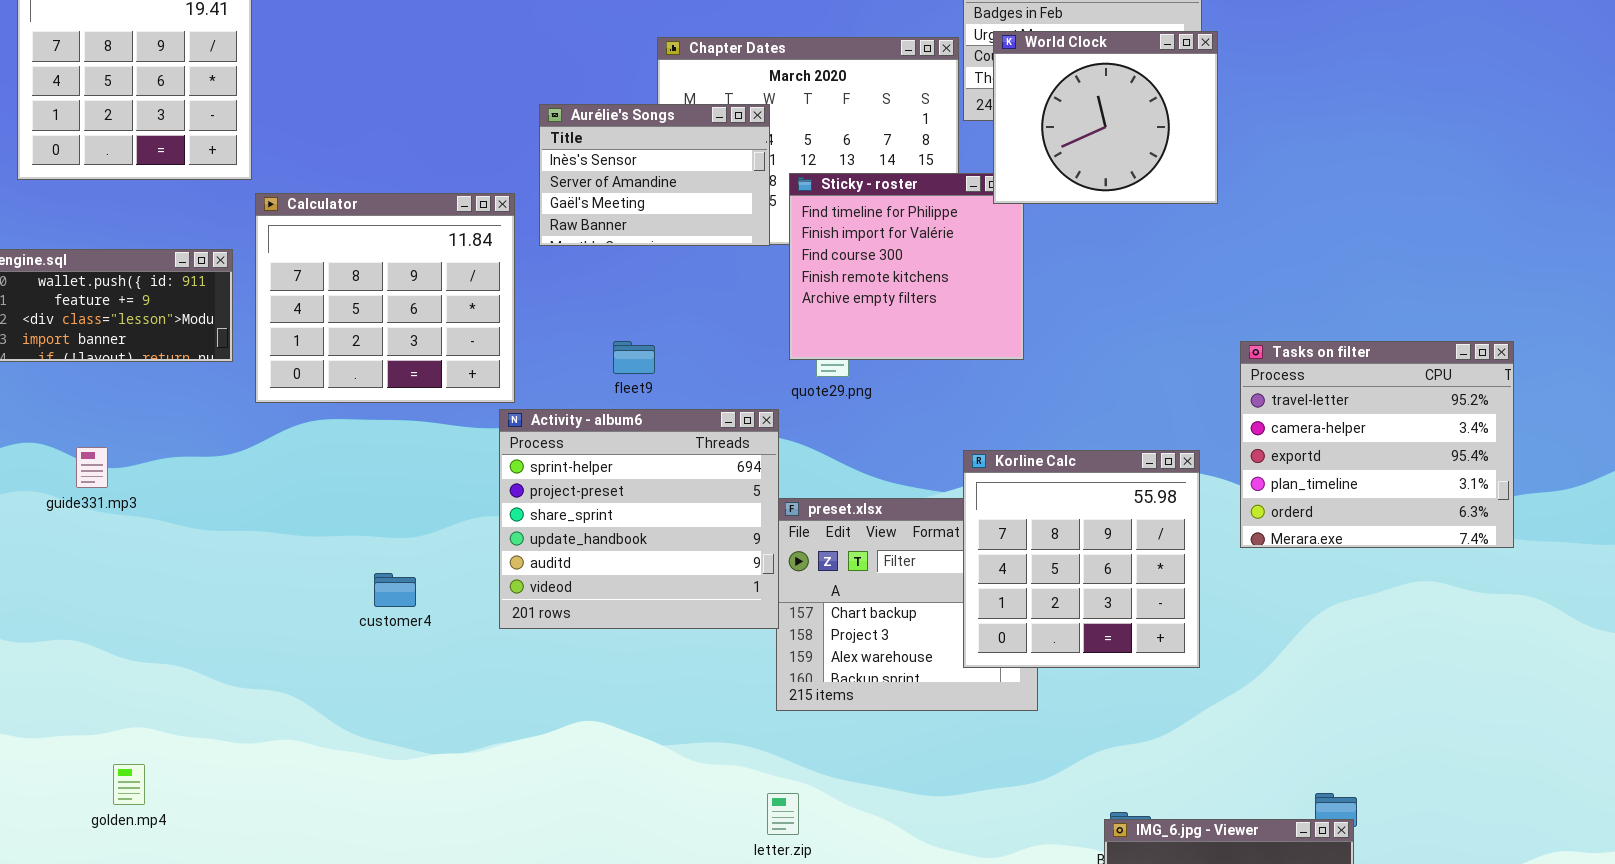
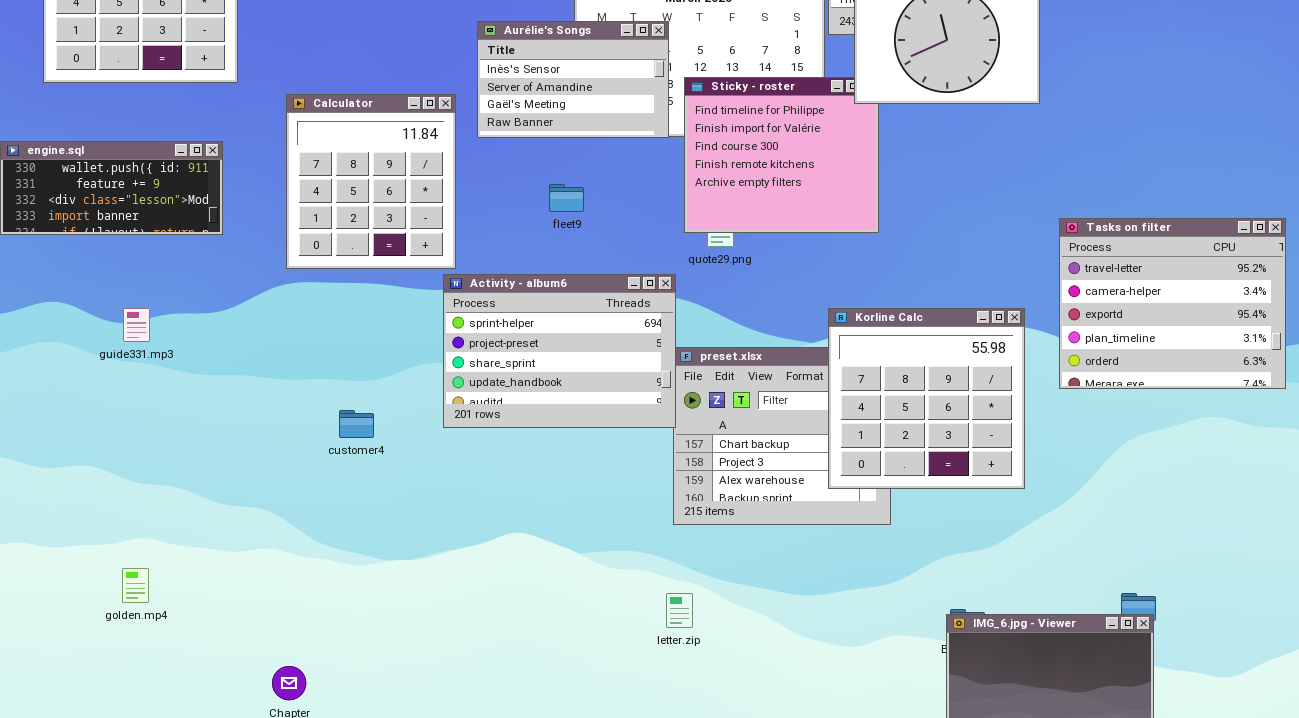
Calculator: [255,193,515,403] -> [286,94,456,269], resized
fleet9: [613,341,655,374] -> [549,184,584,212], moved
Activity - album6: [499,409,779,629] -> [443,274,676,428], resized
guide331.mp3: [76,447,108,488] -> [123,308,150,342], moved

